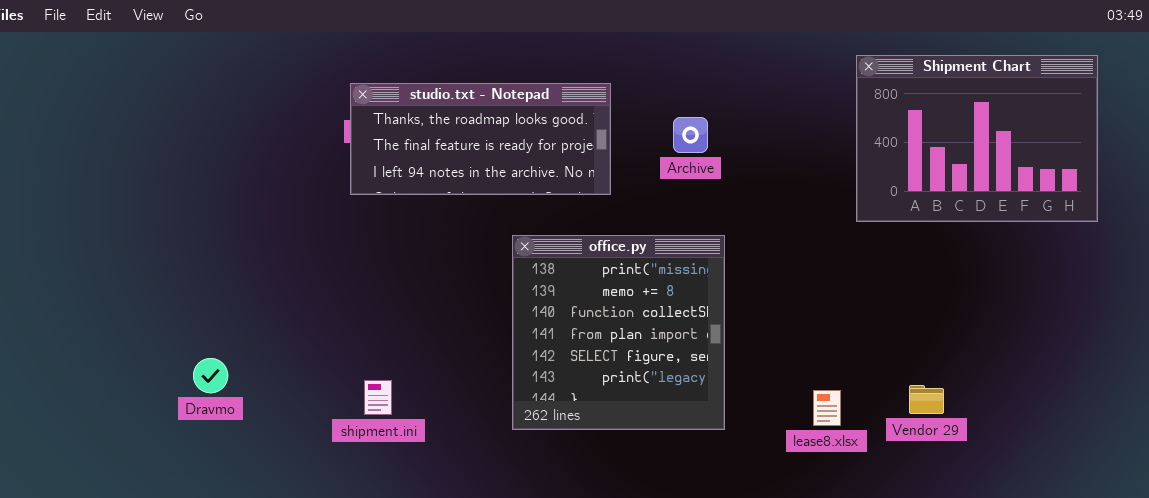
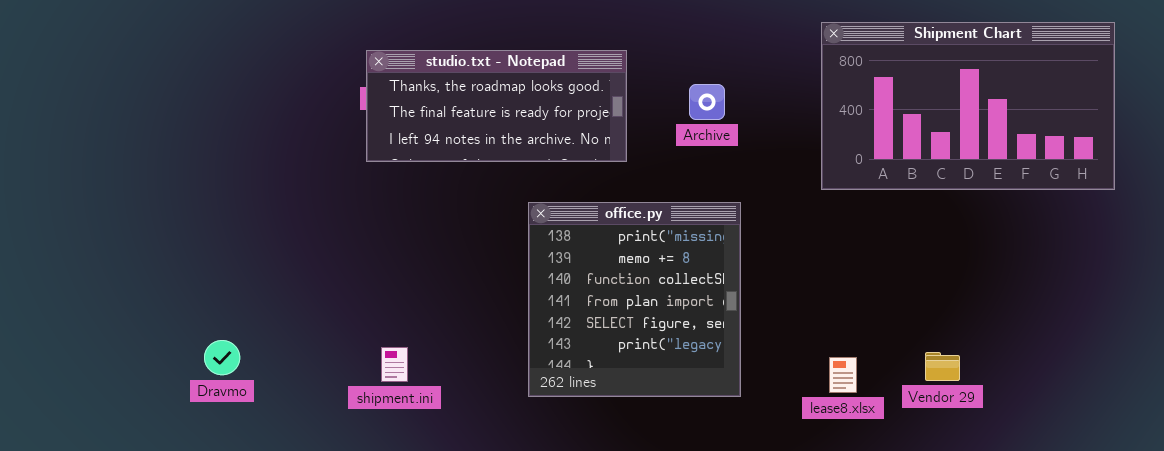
Shipment Chart: [856,55,1098,222] -> [821,22,1115,190], resized
Dravmo: [193,358,228,393] -> [204,340,240,375], moved

